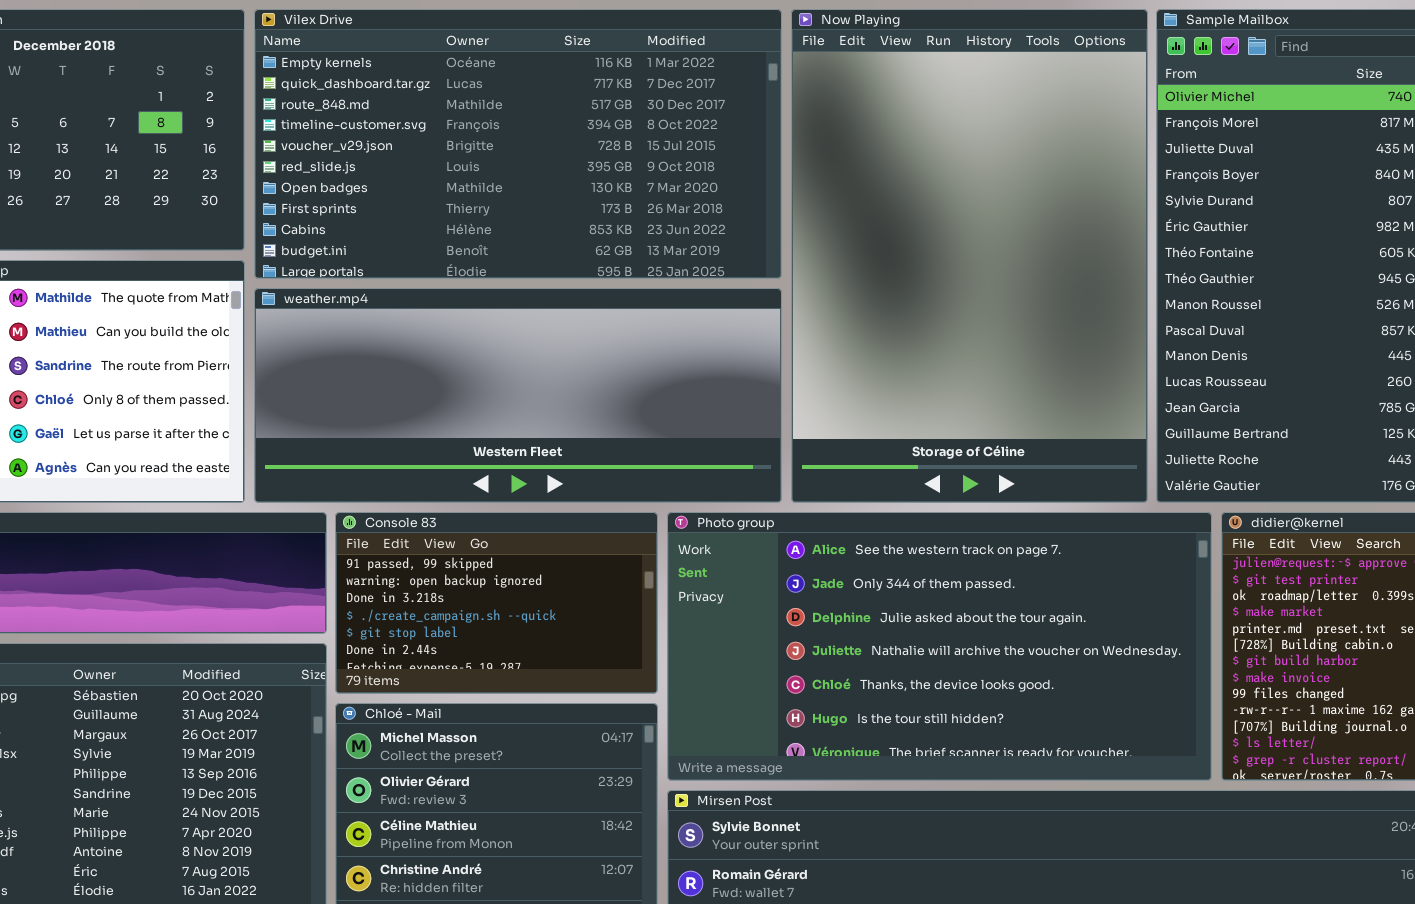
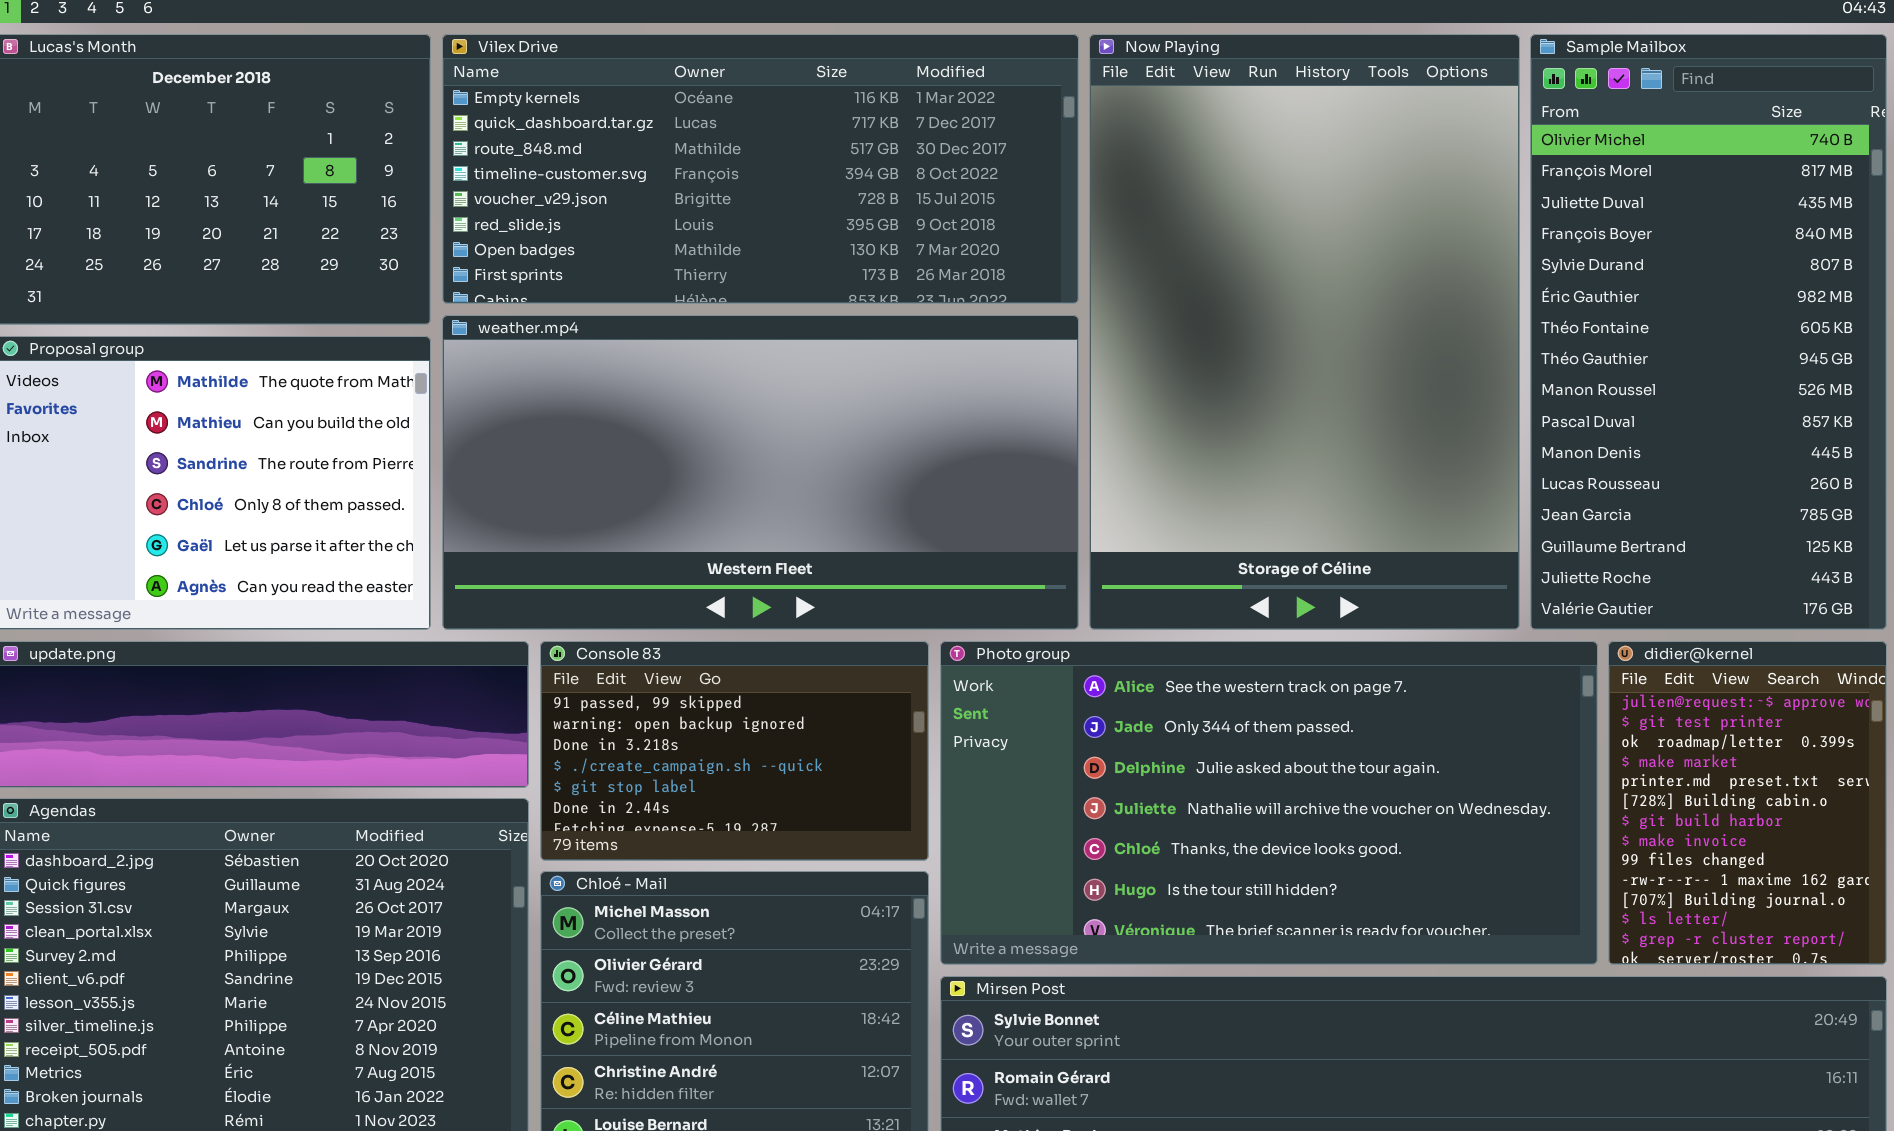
Vilex Drive: [254,9,782,279] -> [442,34,1079,304], resized
weather.mp4: [254,288,782,503] -> [442,315,1079,630], resized

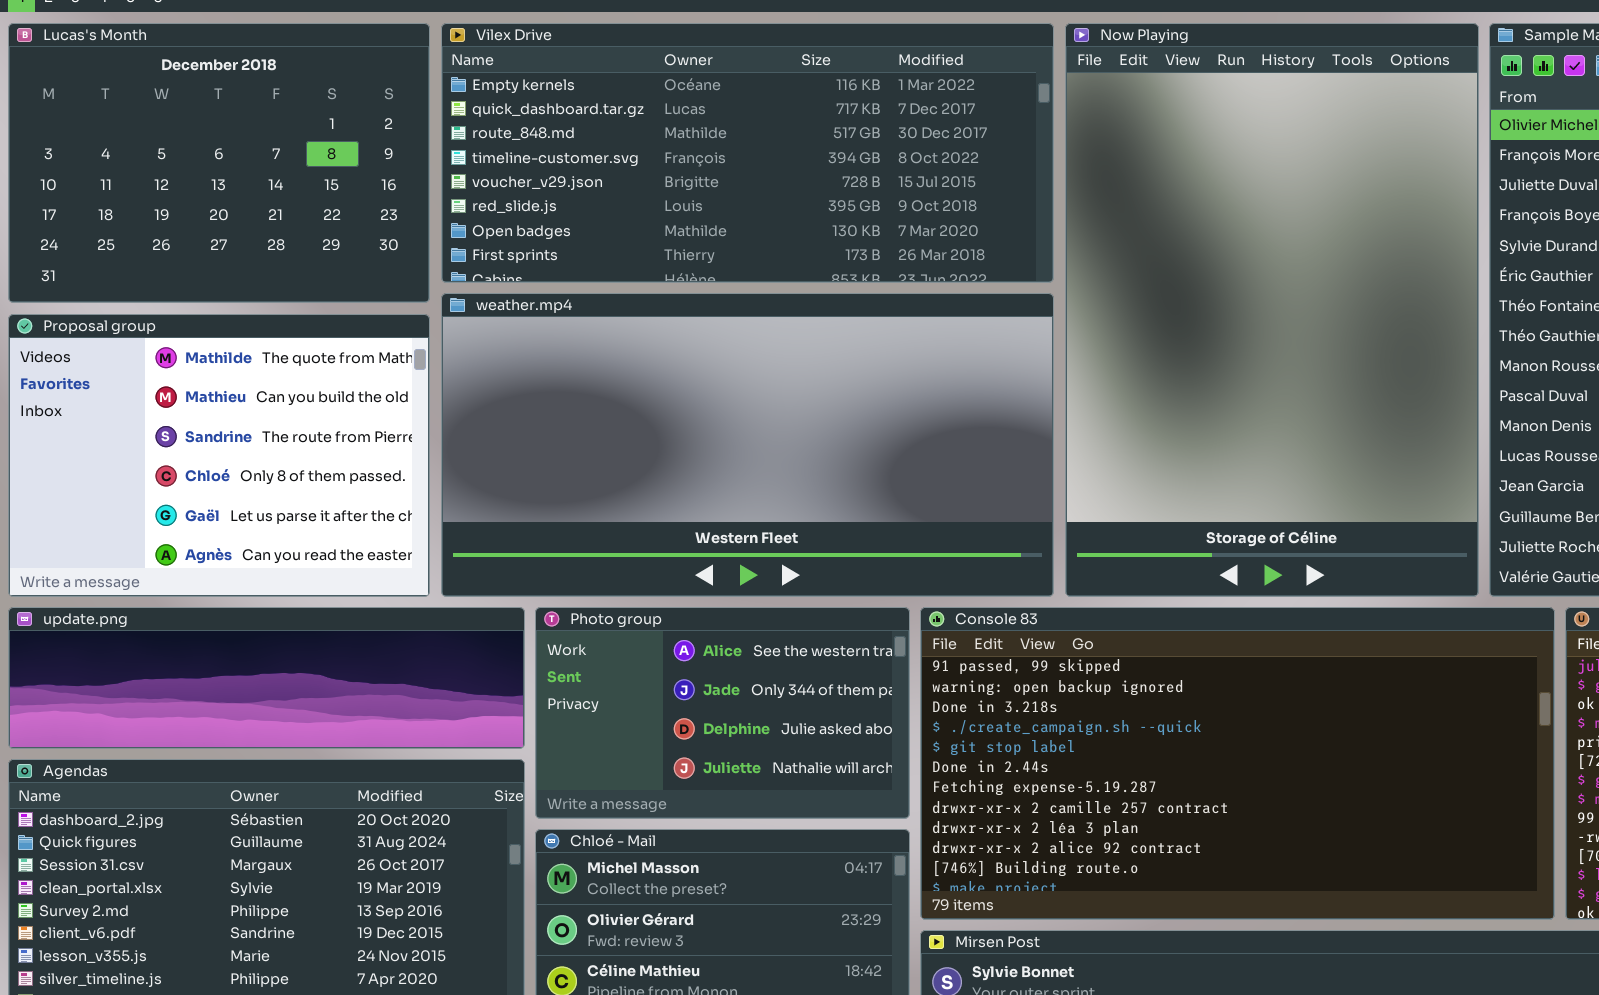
Console 83: [540,641,929,861] -> [920,607,1555,920], moved, resized
Photo group: [940,641,1598,965] -> [535,607,910,819], moved, resized

